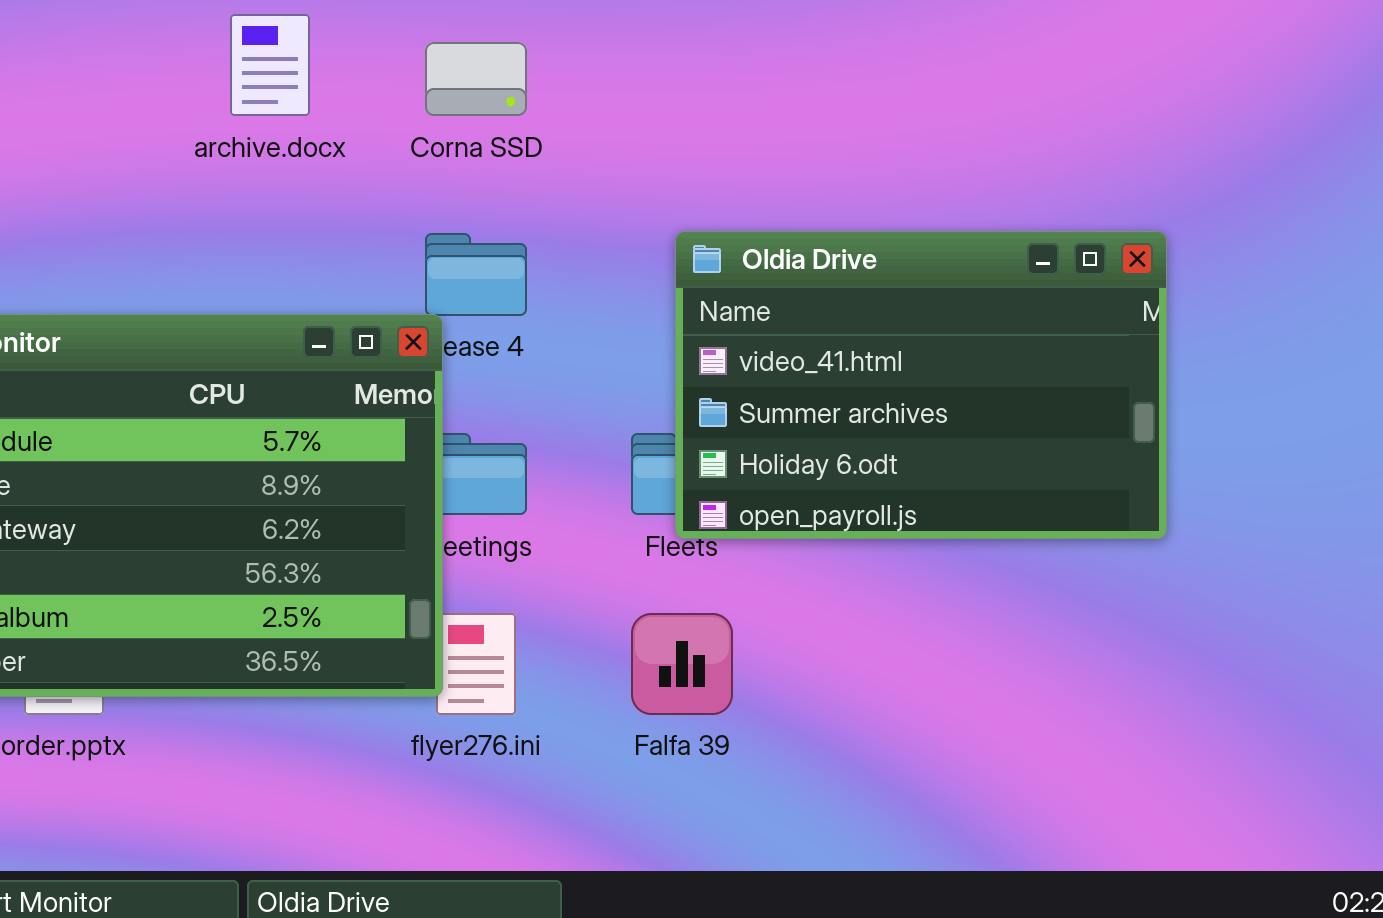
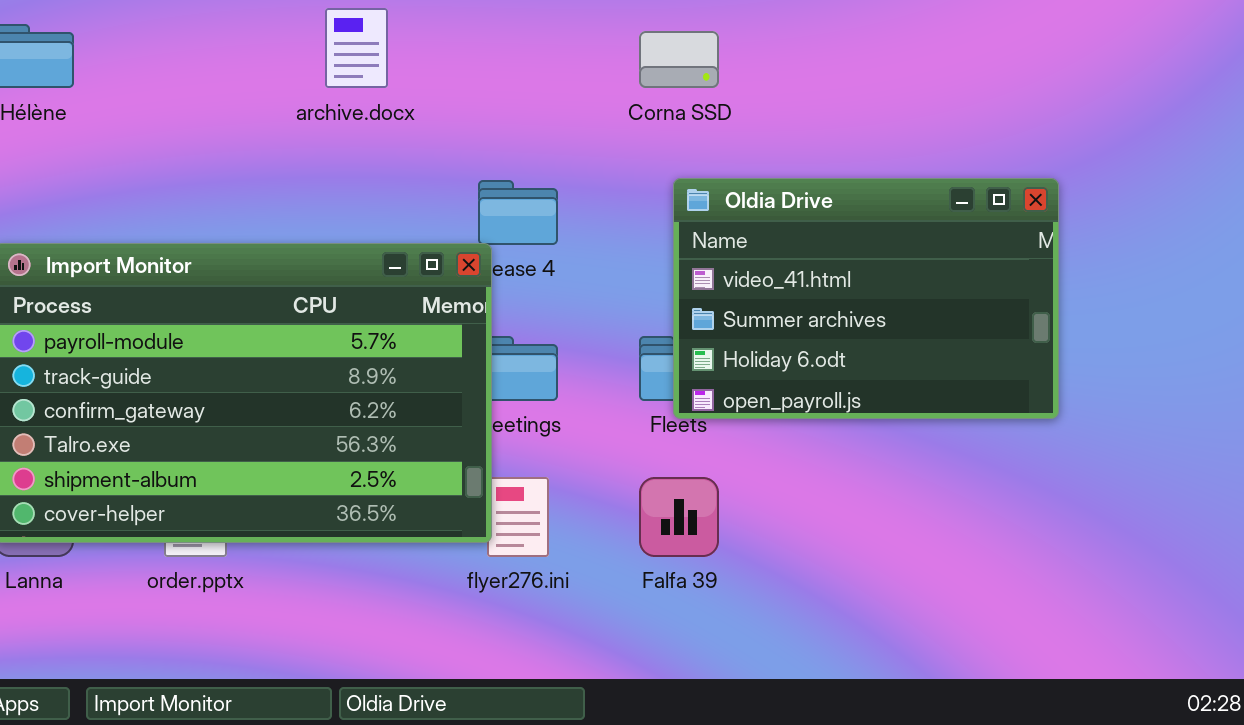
Corna SSD: [425,42,527,116] -> [639,31,719,88], moved

